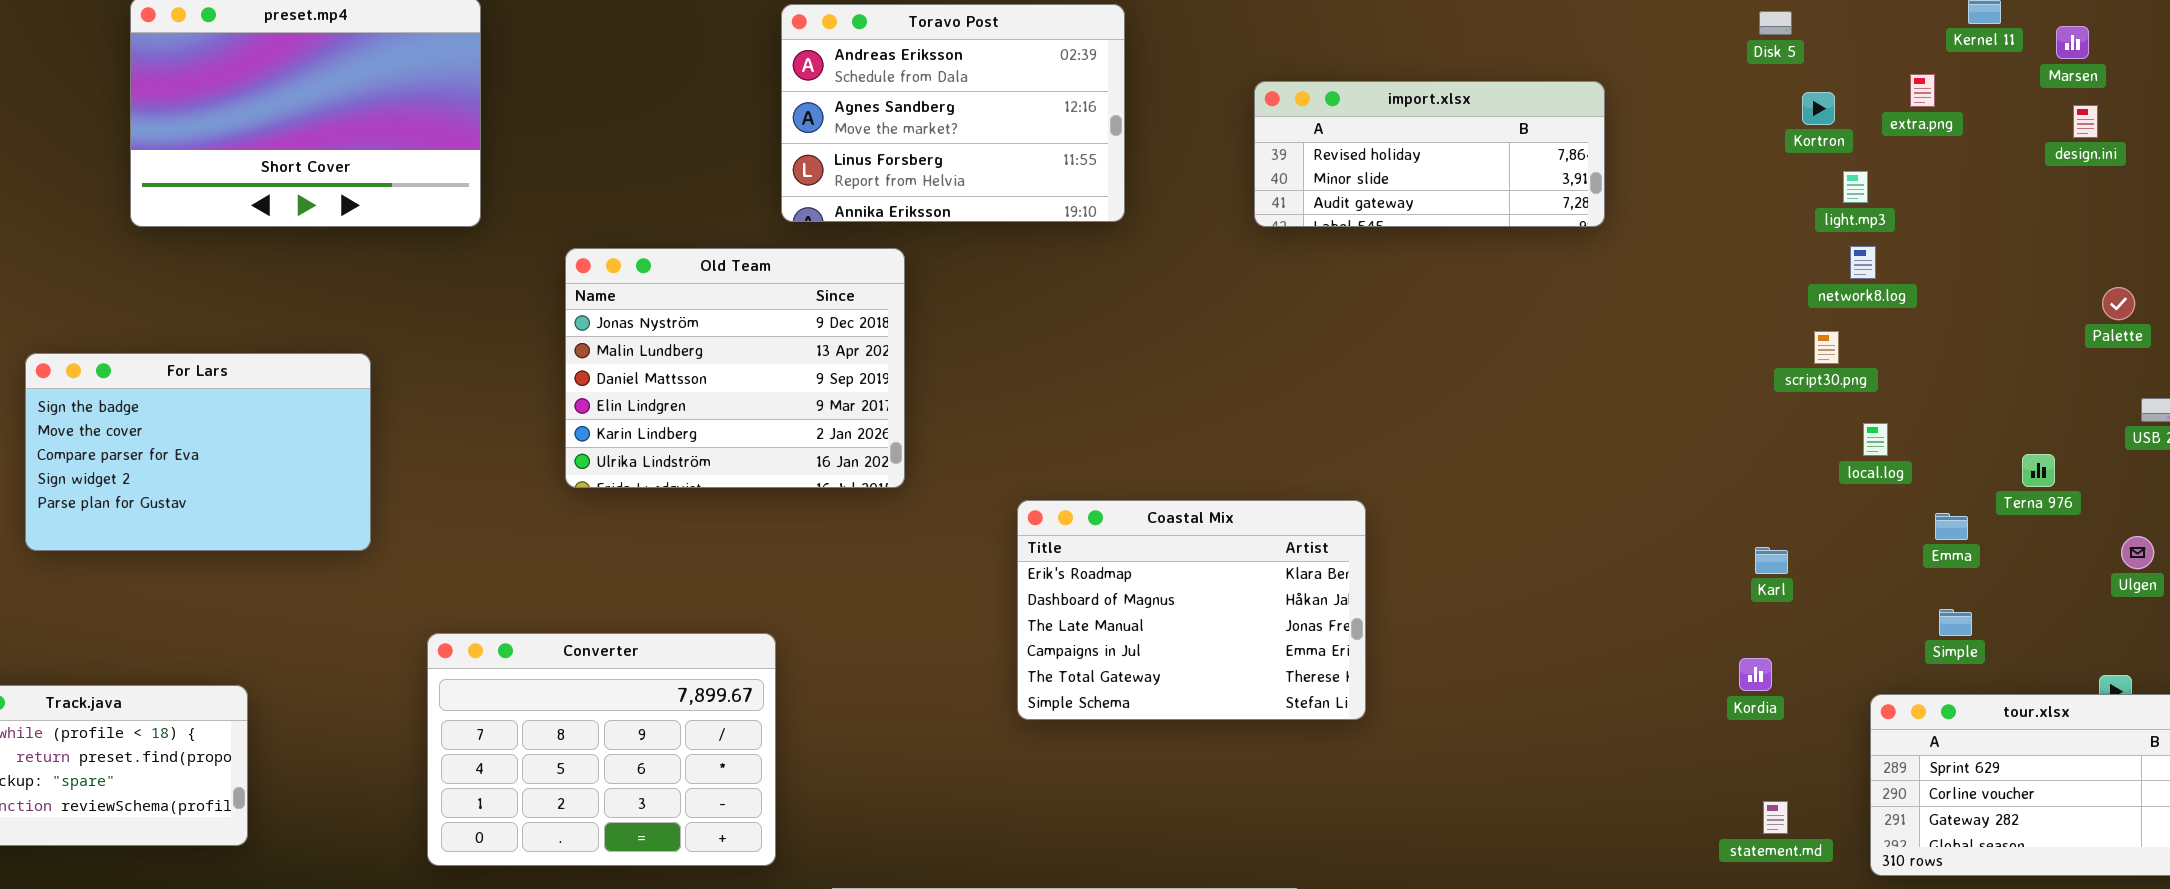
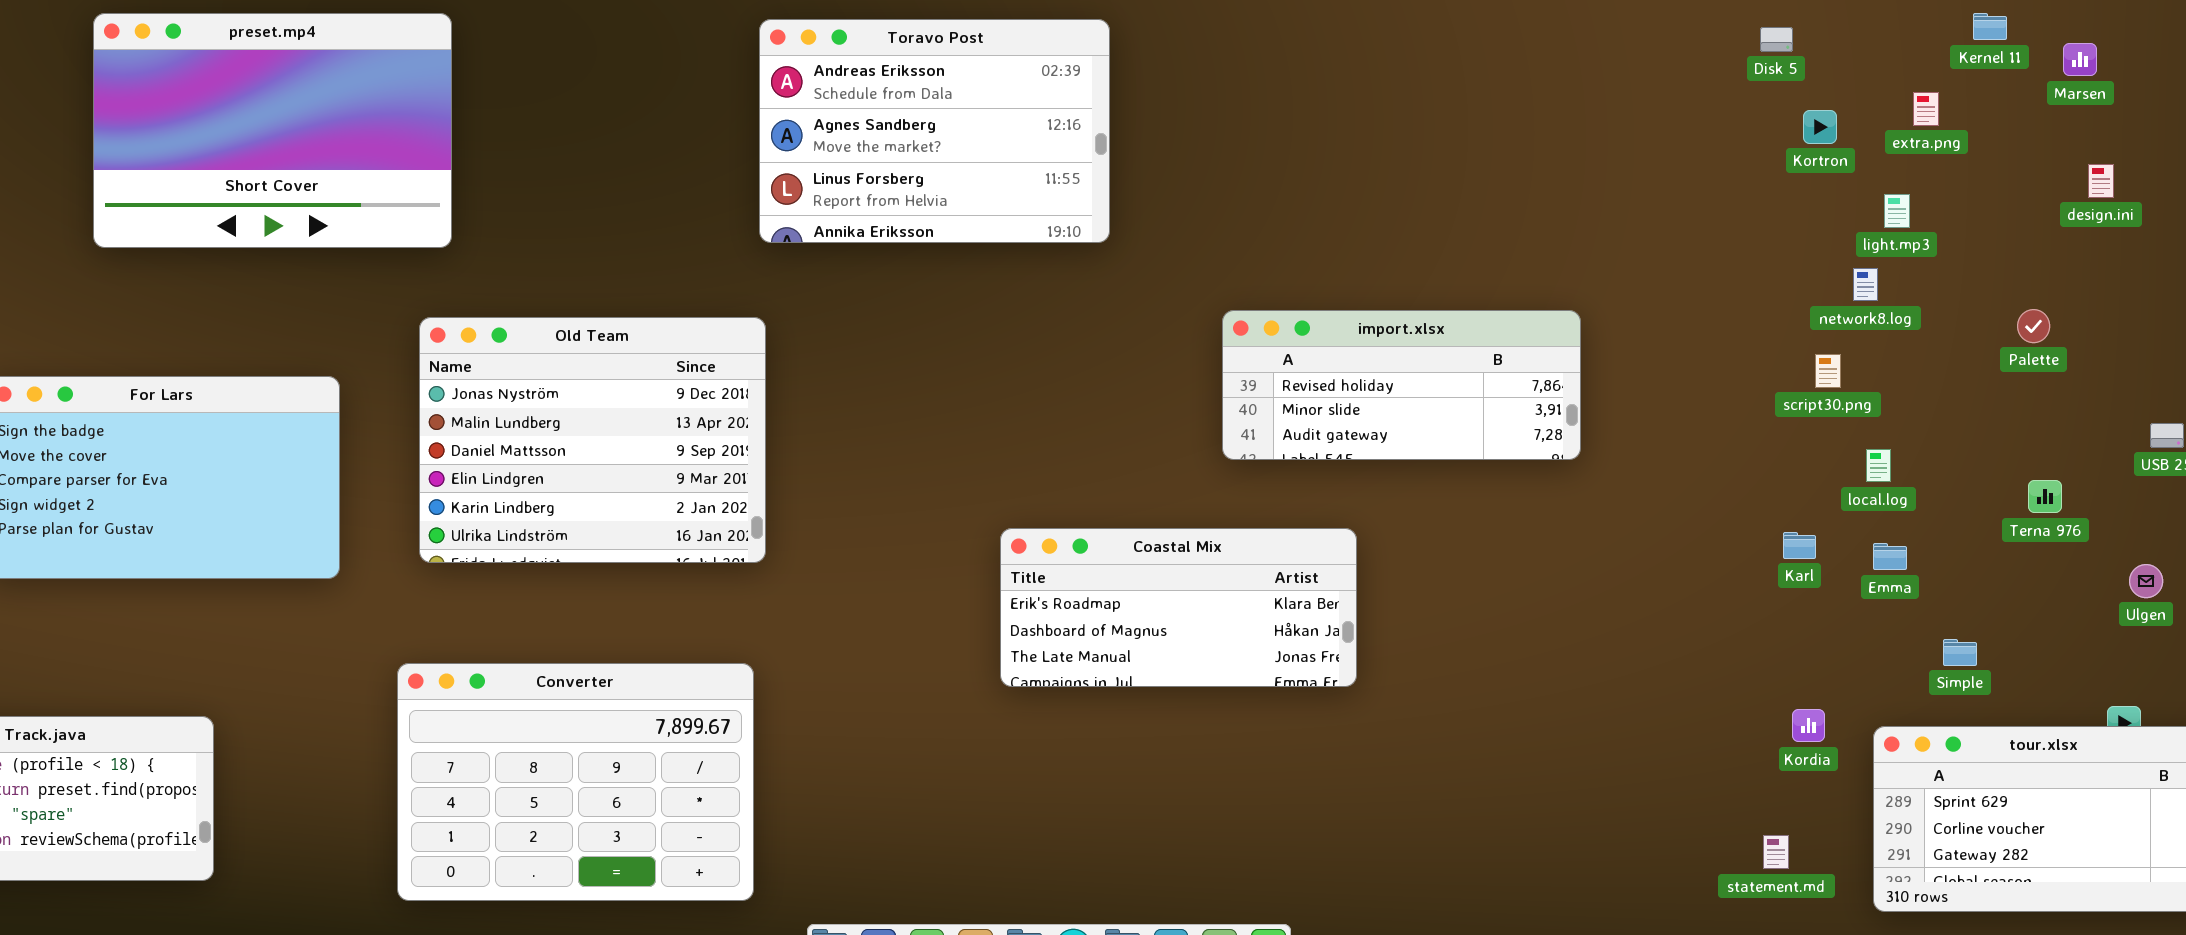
import.xlsx: [1254,81,1605,227] -> [1222,310,1581,460], moved
design.ini: [2073,105,2098,138] -> [2088,164,2114,198], moved
light.mp3: [1843,171,1868,203] -> [1884,194,1910,228], moved
Old Team: [565,248,905,488] -> [419,317,766,563], moved
Palette: [2102,287,2135,320] -> [2017,309,2050,343], moved
Coastal Mix: [1017,500,1366,720] -> [1000,528,1357,687], resized
Emma: [1935,513,1968,540] -> [1873,543,1907,570], moved
Karl: [1755,547,1788,574] -> [1783,532,1816,559], moved
Kordia: [1739,658,1772,691] -> [1792,709,1825,742], moved

